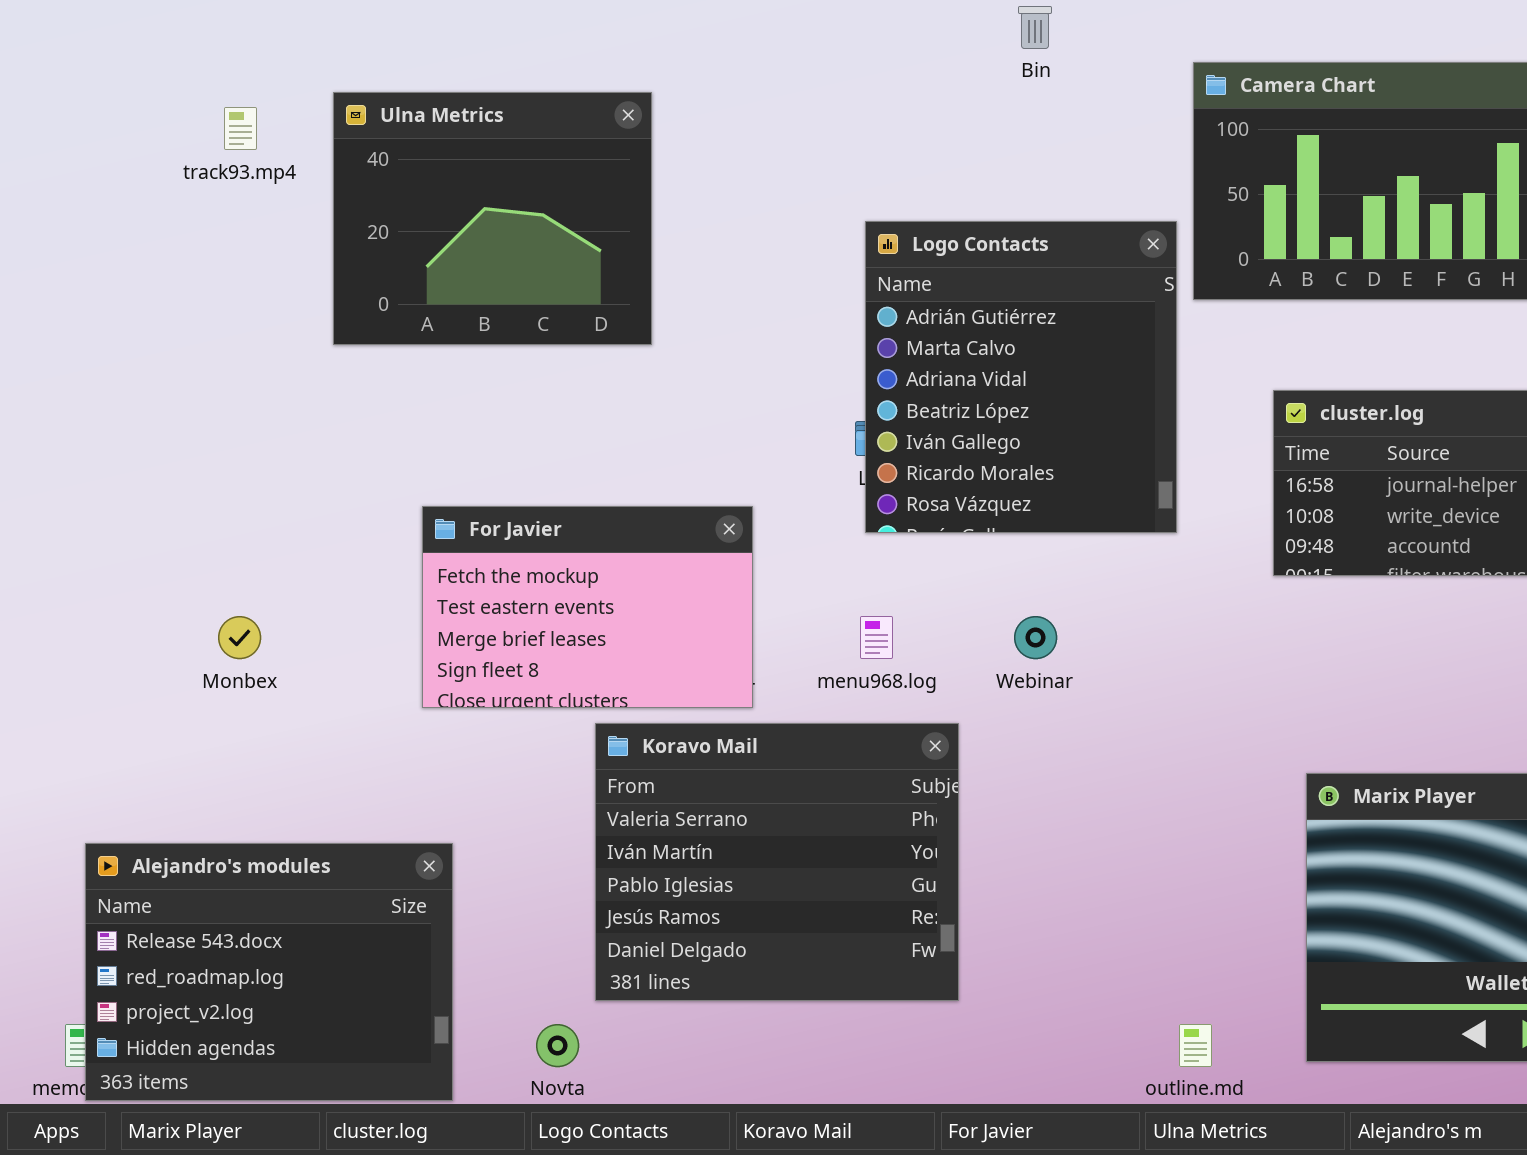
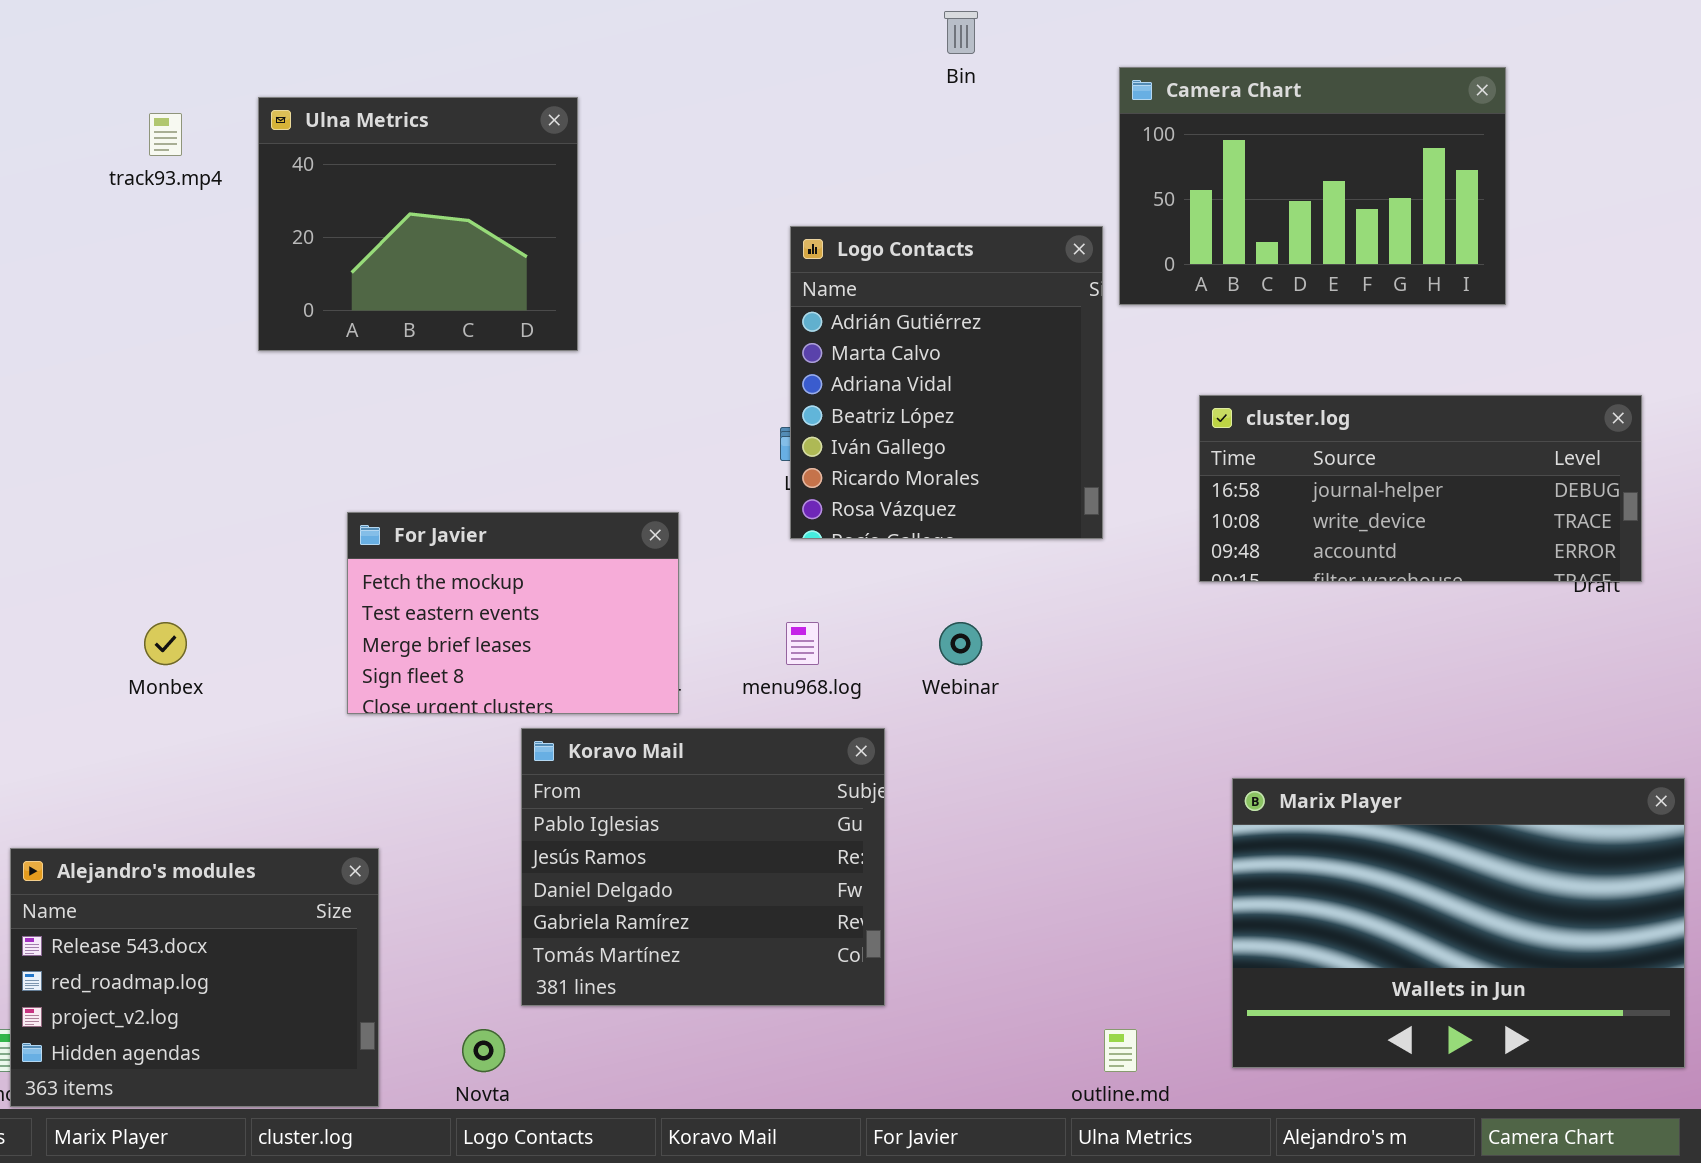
Koravo Mail: [595,723,959,1001] -> [521,728,885,1006], scrolled down 2 rows

